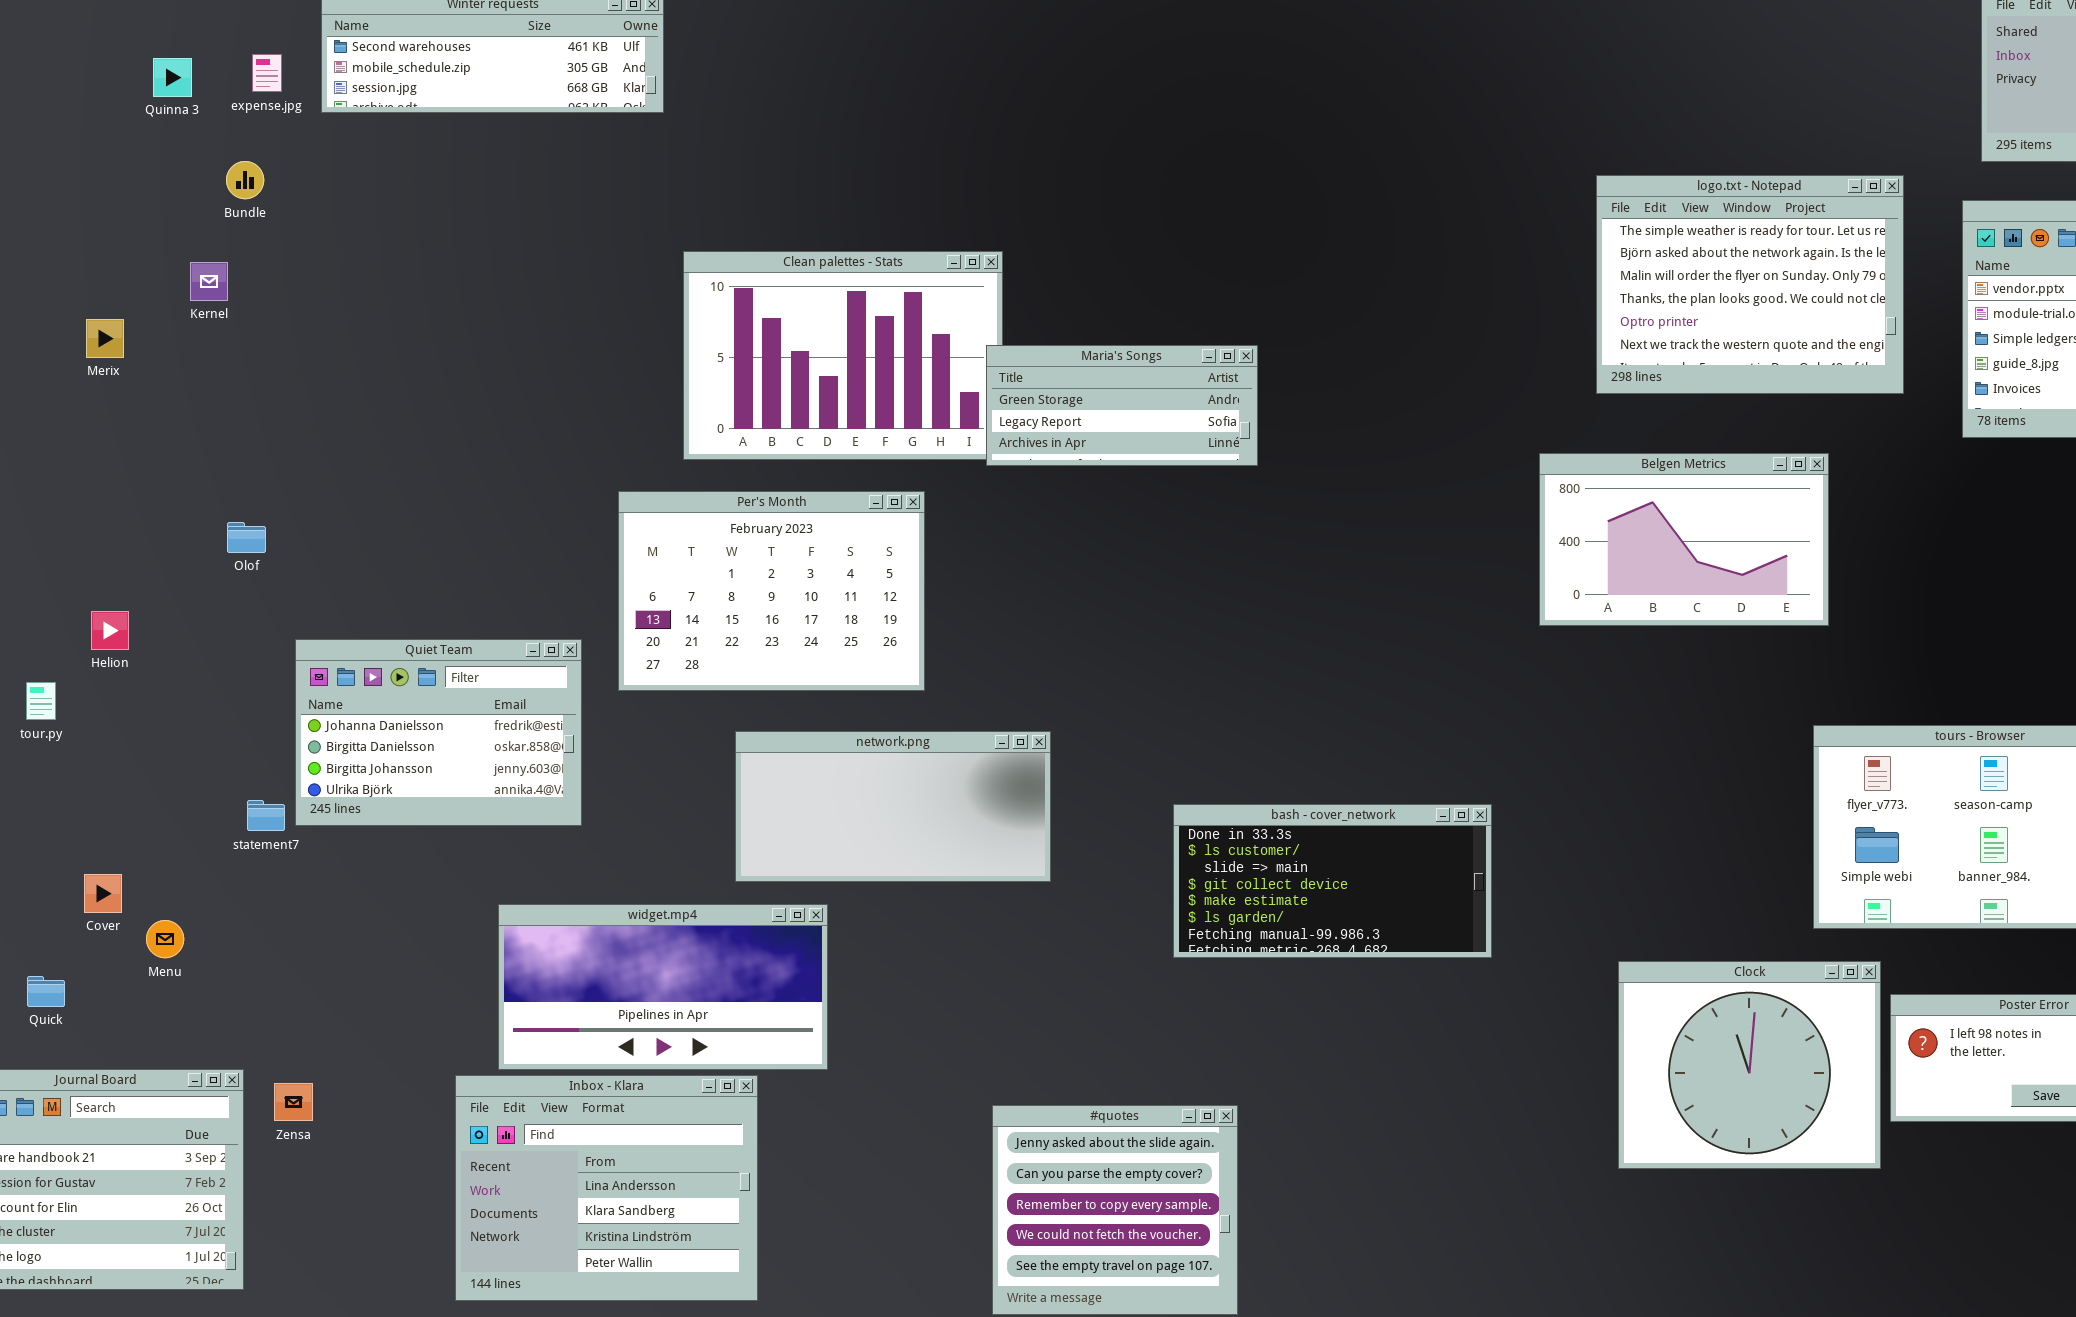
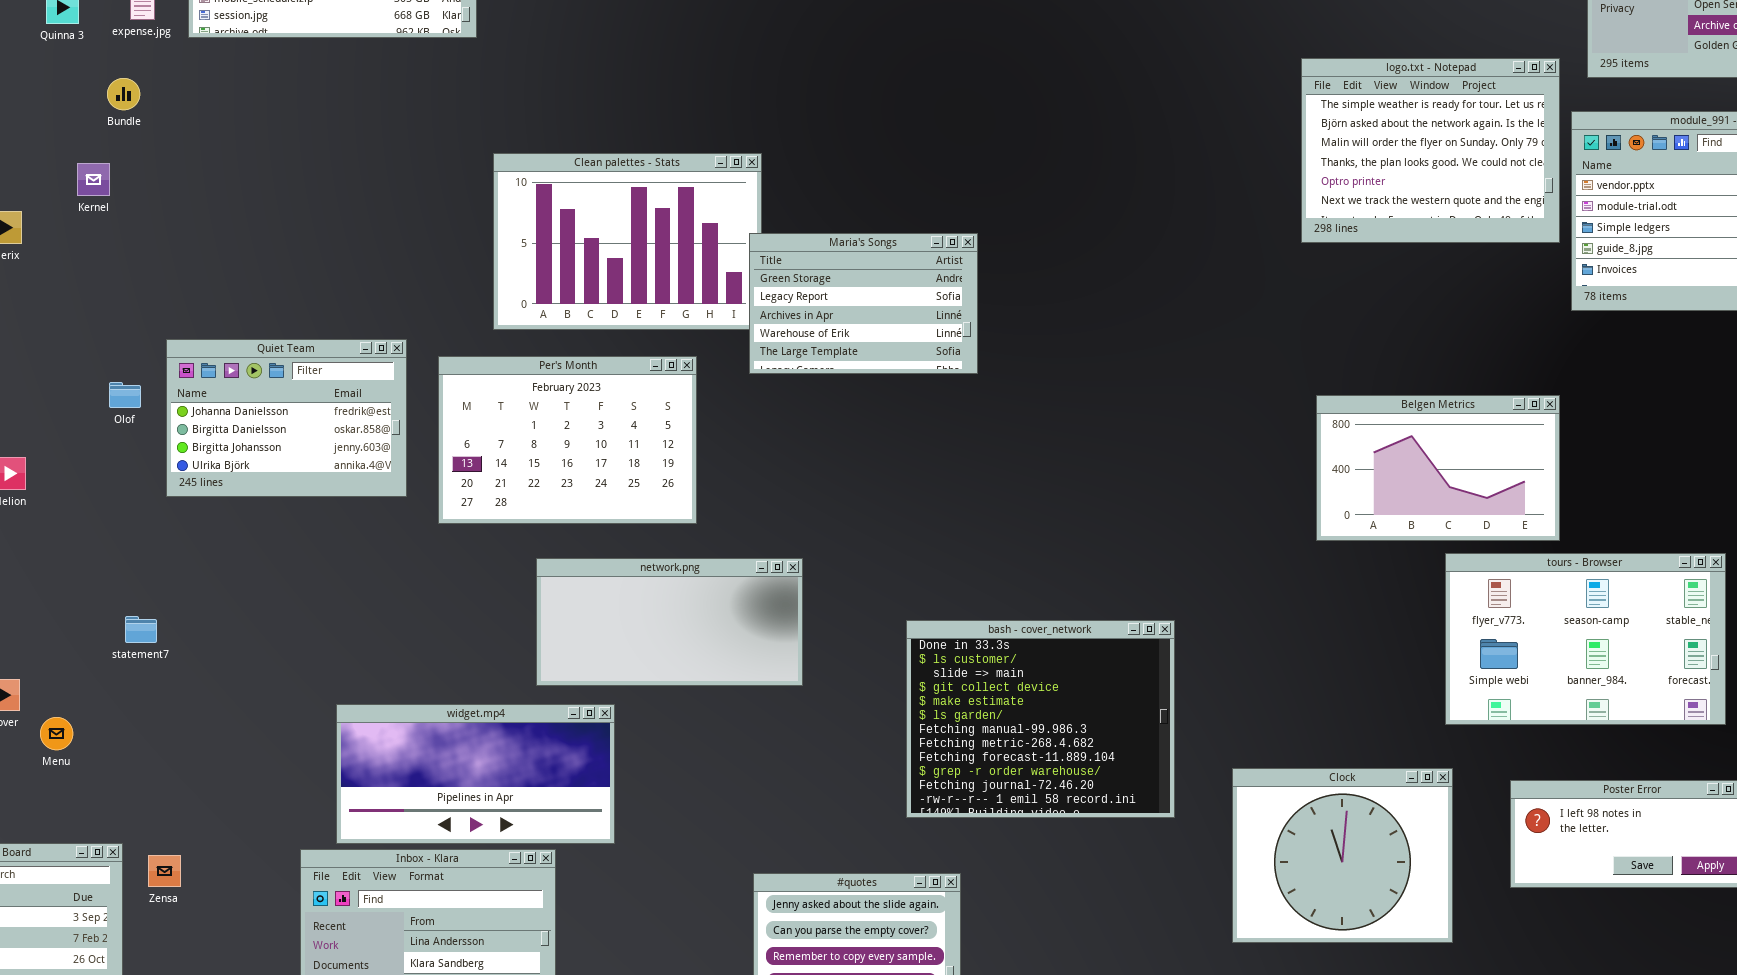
logo.txt - Notepad: [1596,175,1904,394] -> [1301,58,1560,243], moved
Maria's Songs: [986,345,1258,466] -> [749,233,978,374], resized
Belgen Metrics: [1539,453,1829,626] -> [1316,395,1560,541], moved
Quiet Team: [295,639,582,826] -> [166,339,407,497], moved
bash - cover_network: [1173,804,1492,958] -> [906,620,1175,818], resized
Clock: [1618,961,1881,1169] -> [1232,768,1453,943], moved

